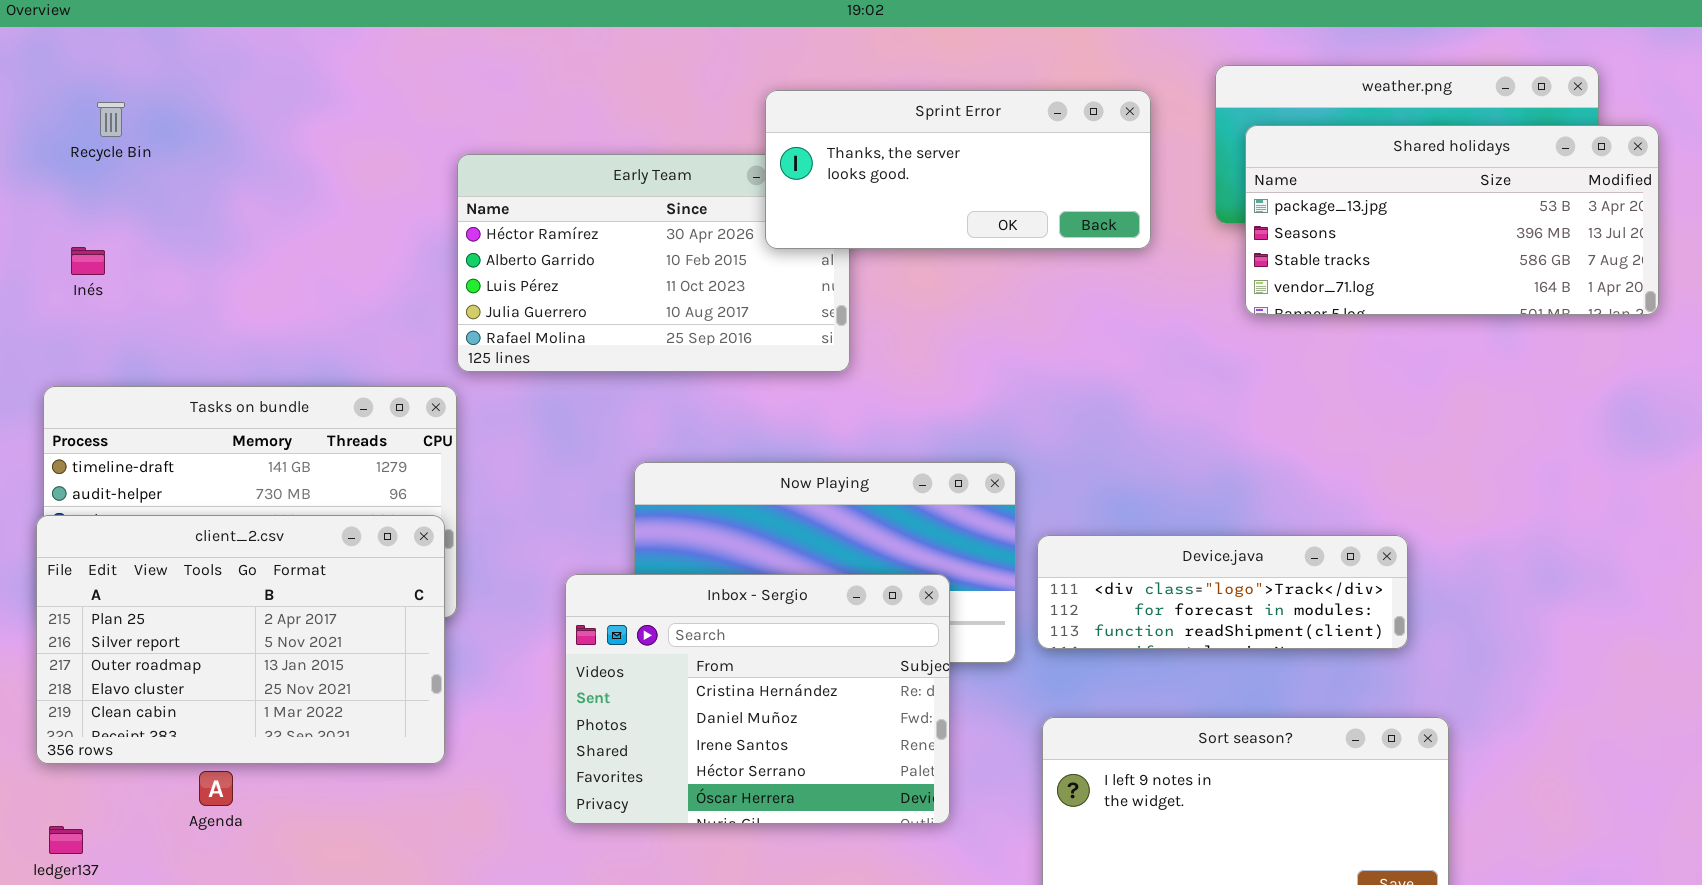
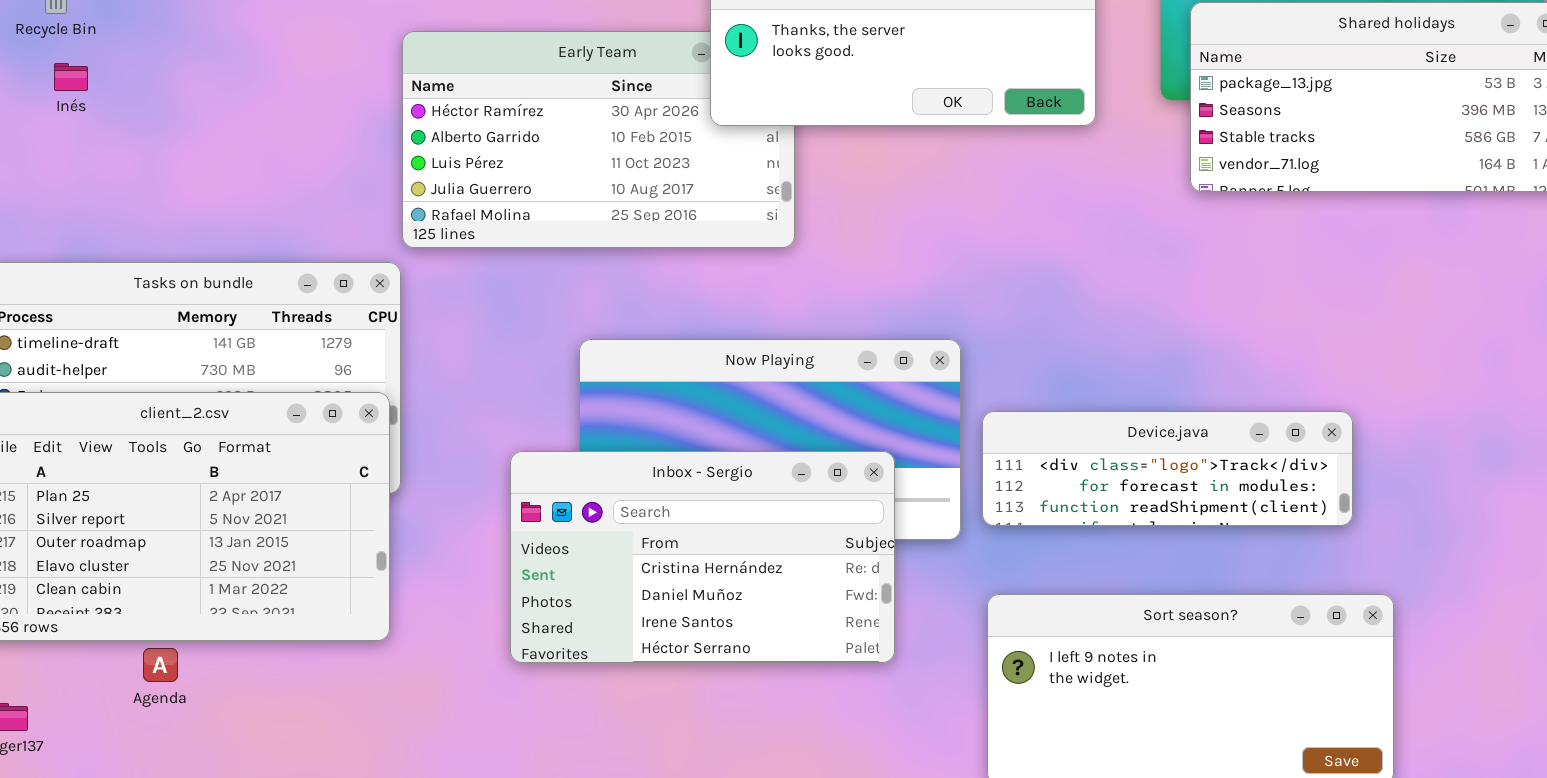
Inés: [71,247,105,275] -> [54,63,88,91], moved
Inbox - Sergio: [565,574,950,824] -> [510,451,895,663], resized

